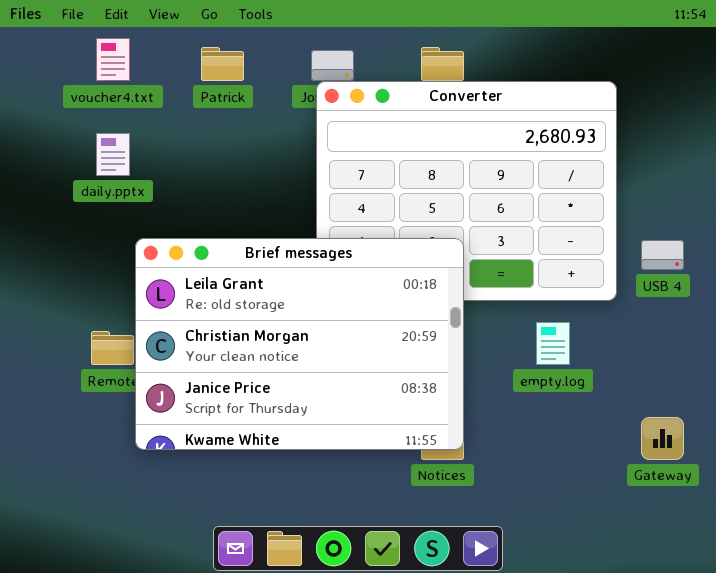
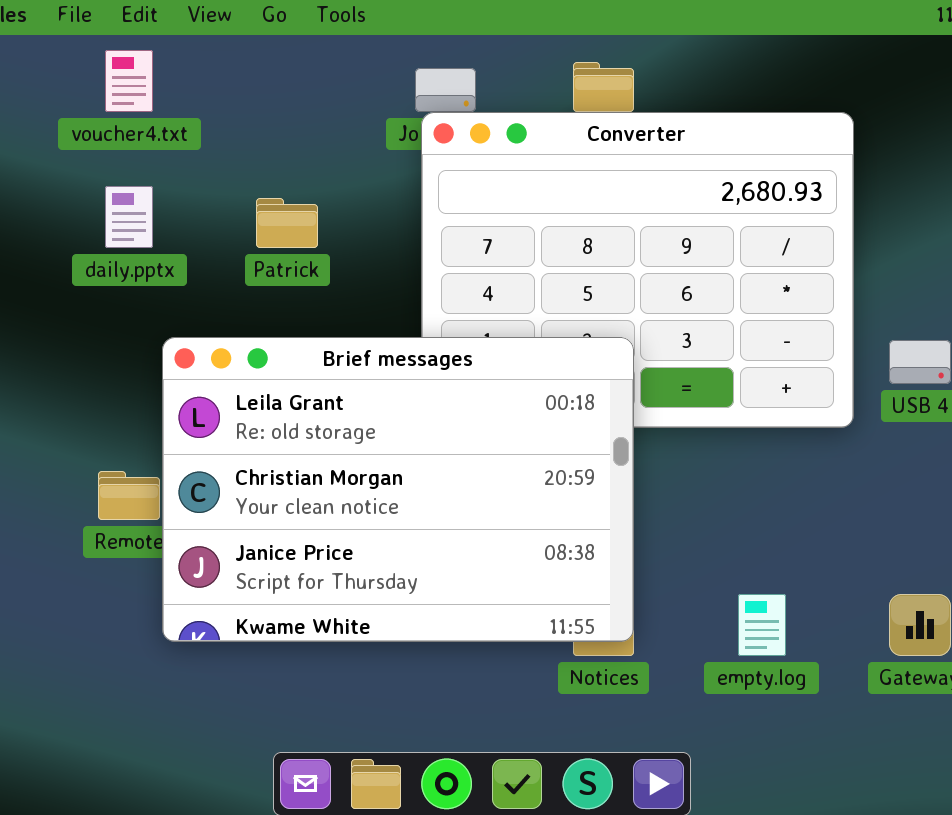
Patrick: [201,47,244,81] -> [256,198,318,248], moved
empty.log: [536,322,570,365] -> [738,594,786,656], moved

